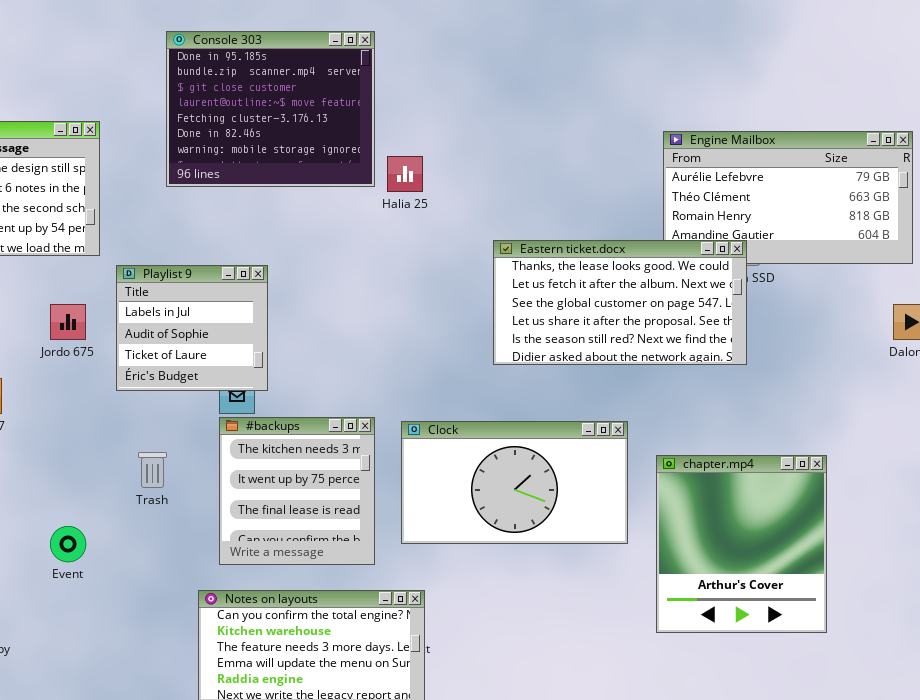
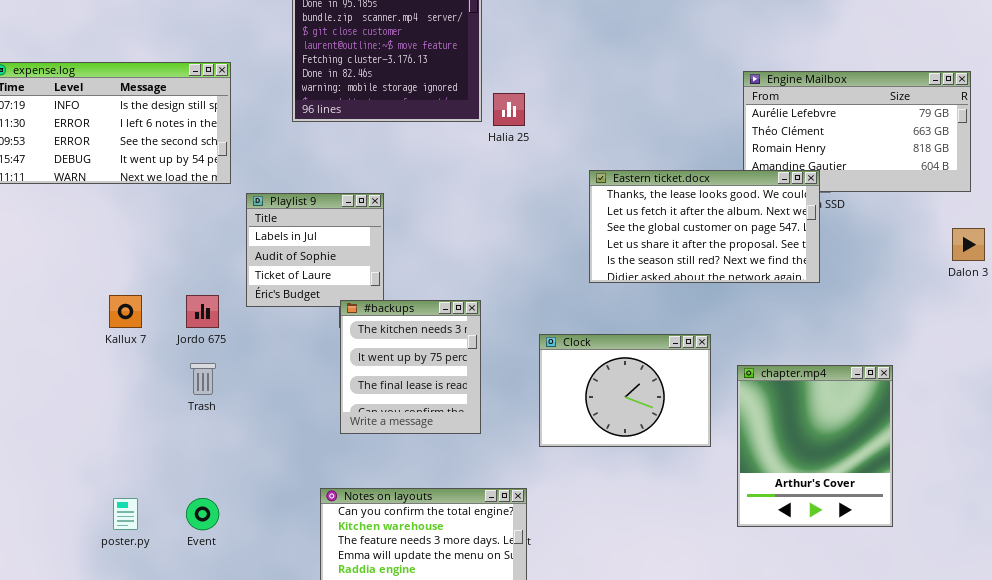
Jordo 675: [50,304,86,340] -> [186,295,219,328], moved
#backups: [219,417,375,565] -> [340,300,481,434], moved
Clock: [401,421,628,544] -> [539,334,711,447], resized
Trash: [138,452,167,488] -> [190,363,216,395], moved
Event: [50,526,86,562] -> [186,498,219,530], moved

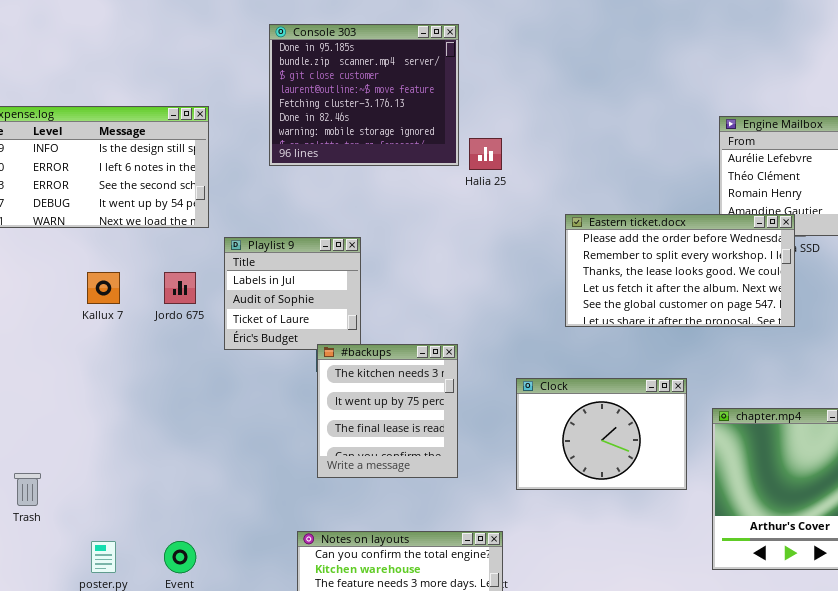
Eastern ticket.docx: [589,170,820,283] -> [565,214,795,327], scrolled up 2 rows
Kallux 7: [109,295,142,328] -> [87,272,120,304], moved
Jordo 675: [186,295,219,328] -> [164,272,196,304], moved
Trash: [190,363,216,395] -> [14,473,41,506], moved

